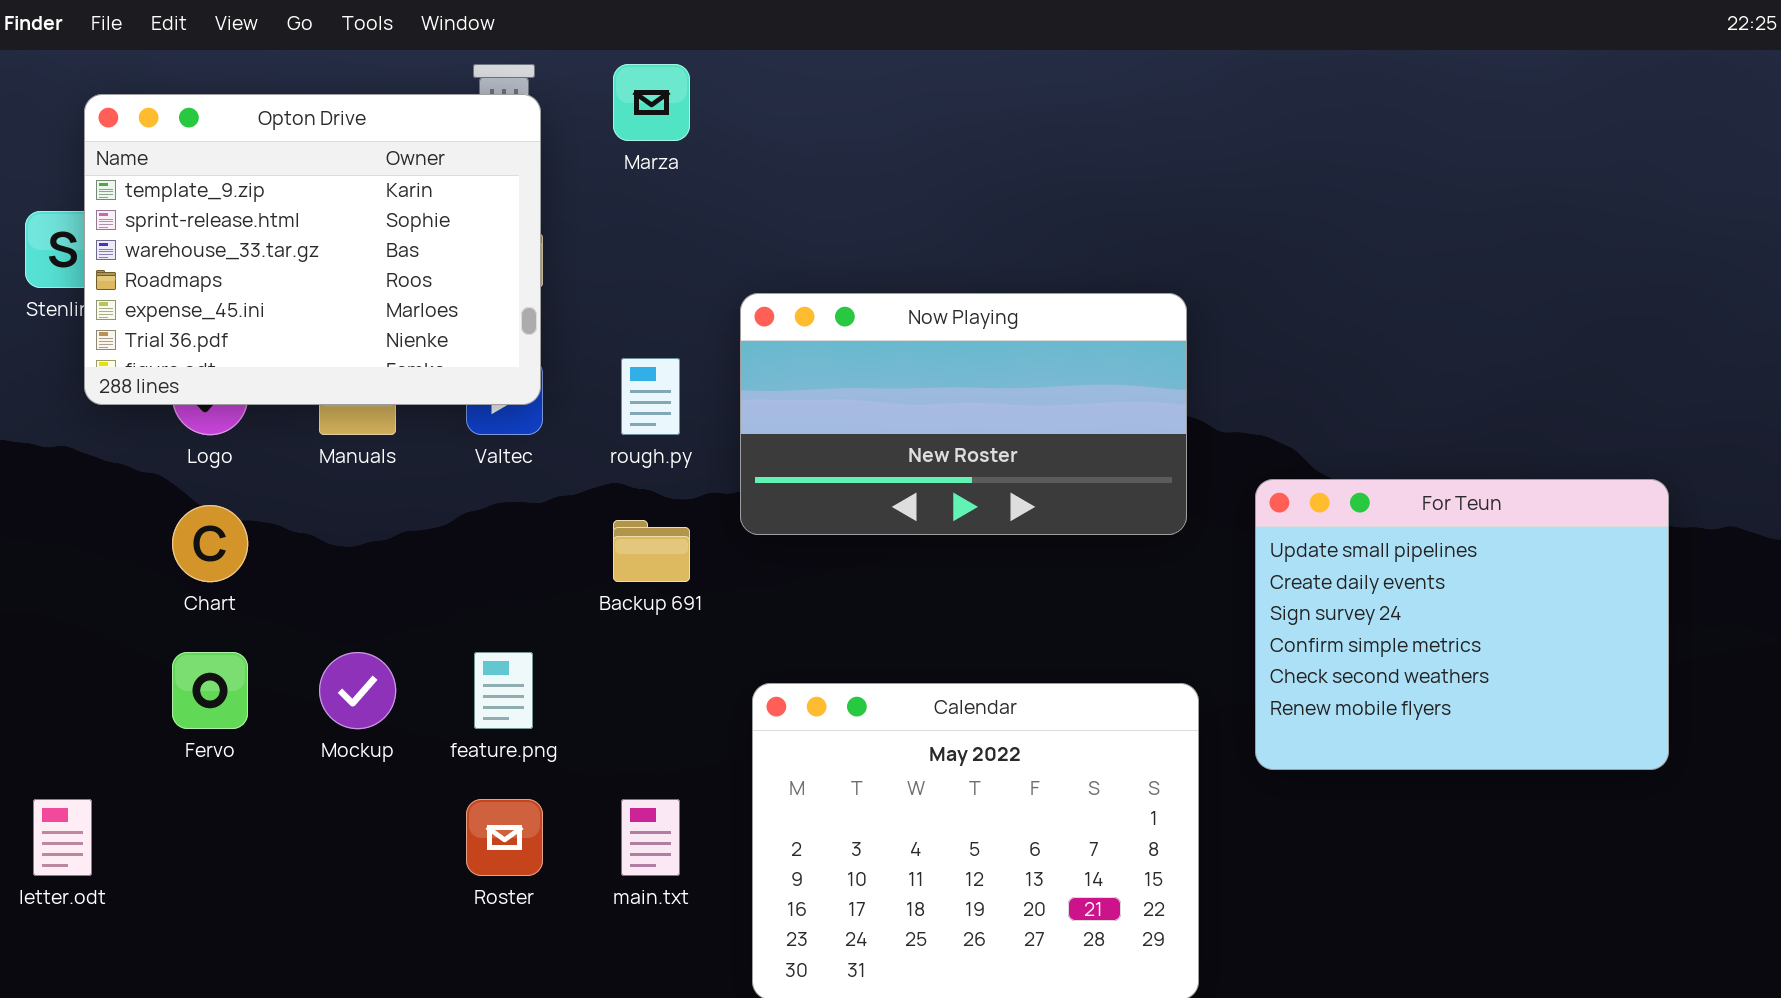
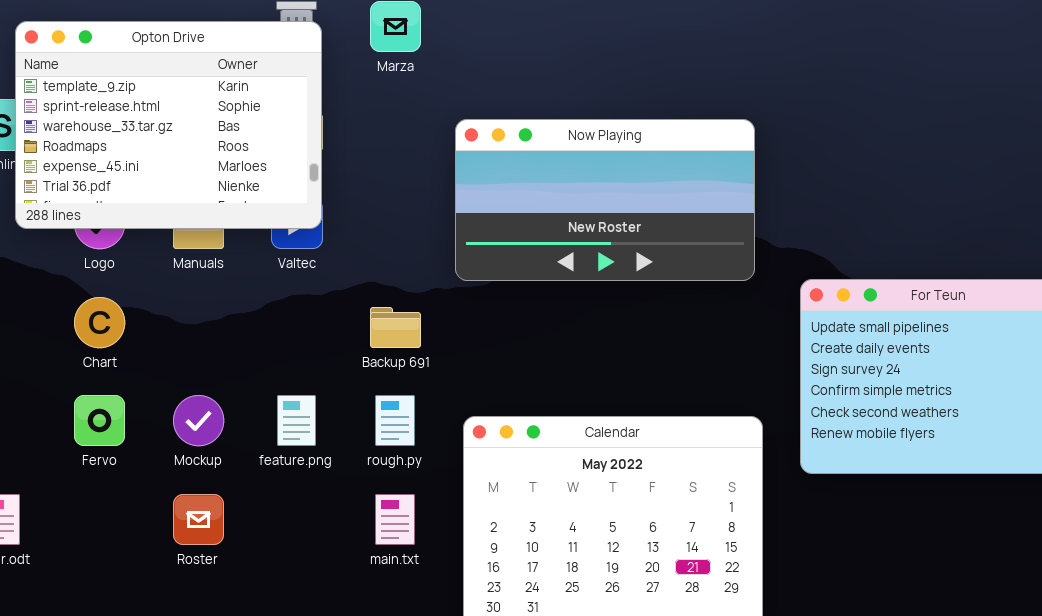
Now Playing: [740,293,1187,535] -> [455,119,755,281], moved
rough.py: [621,358,680,435] -> [375,395,415,446], moved
Roster: [466,799,543,876] -> [173,494,224,545], moved

